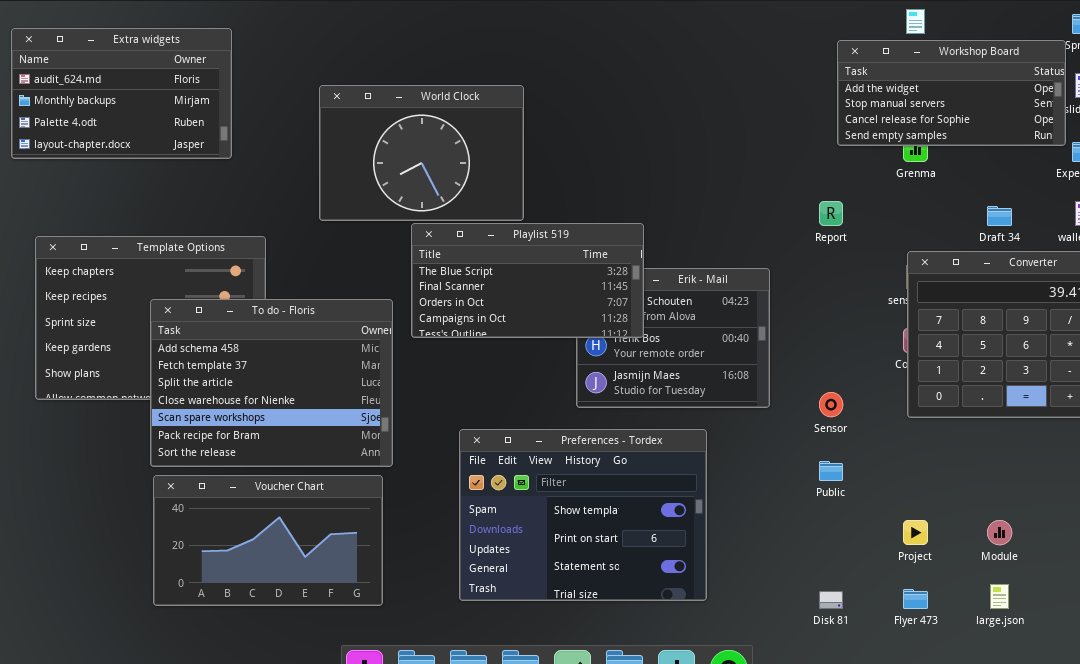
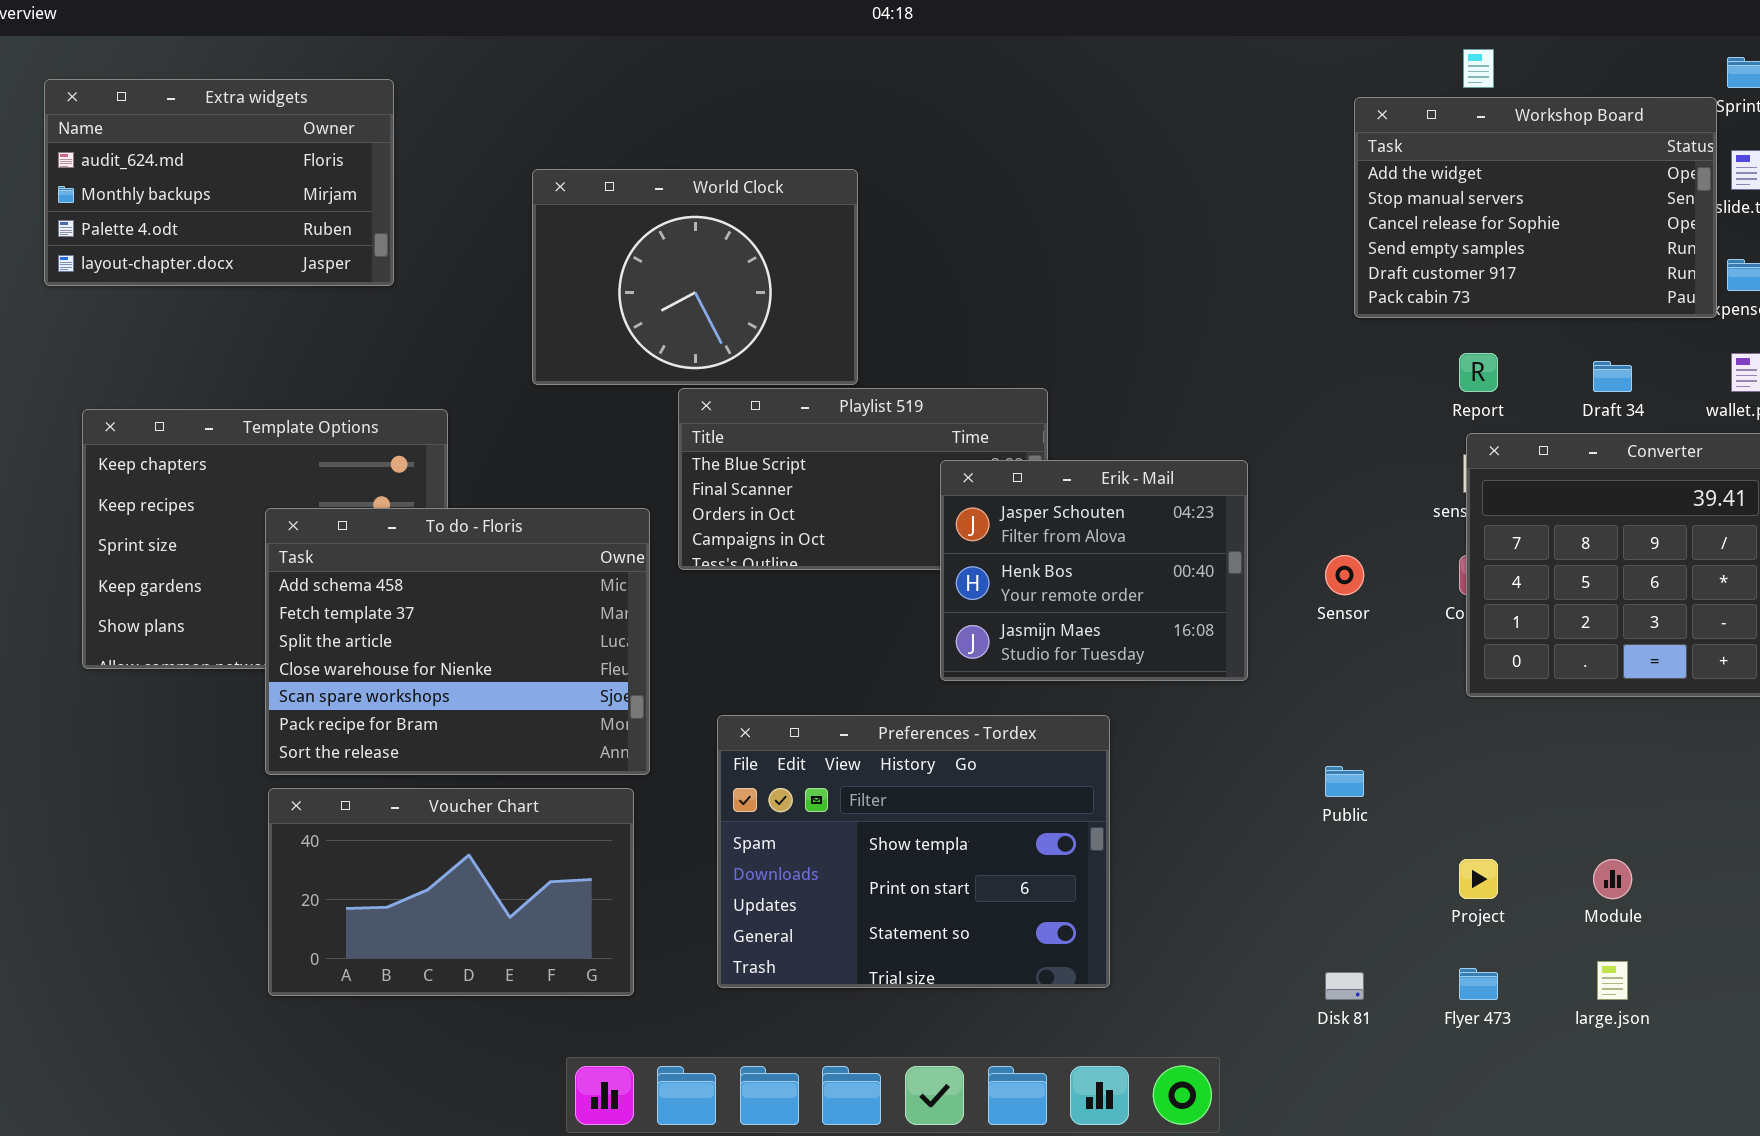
Workshop Board: [837,40,1066,146] -> [1354,97,1717,318], resized
Report: [819,201,843,226] -> [1459,353,1498,392], moved
Erik - Mail: [576,268,770,408] -> [940,460,1248,681], raised
Sensor: [819,392,843,417] -> [1325,555,1364,595], moved
Preferences - Tordex: [459,429,707,601] -> [717,715,1110,988], moved

